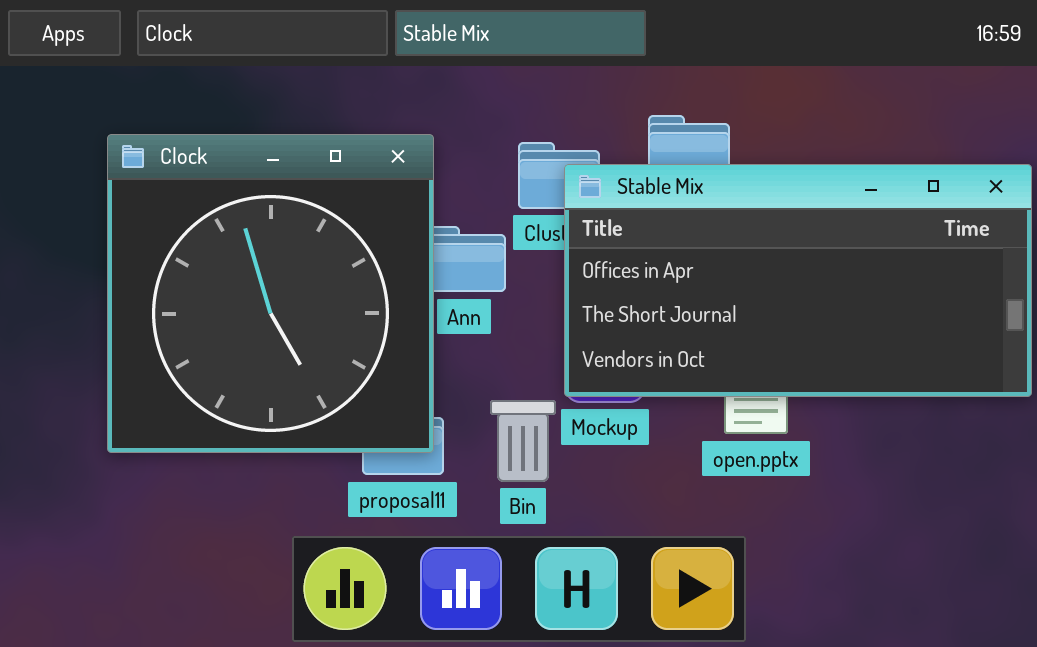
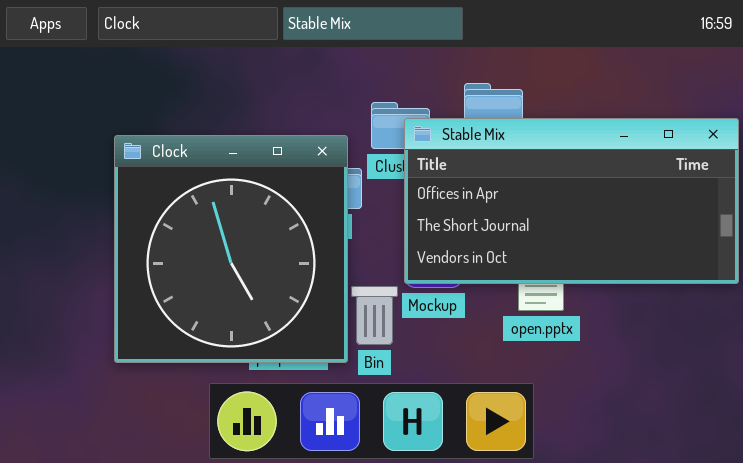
Clock: [107,134,434,453] -> [114,135,348,363], moved

